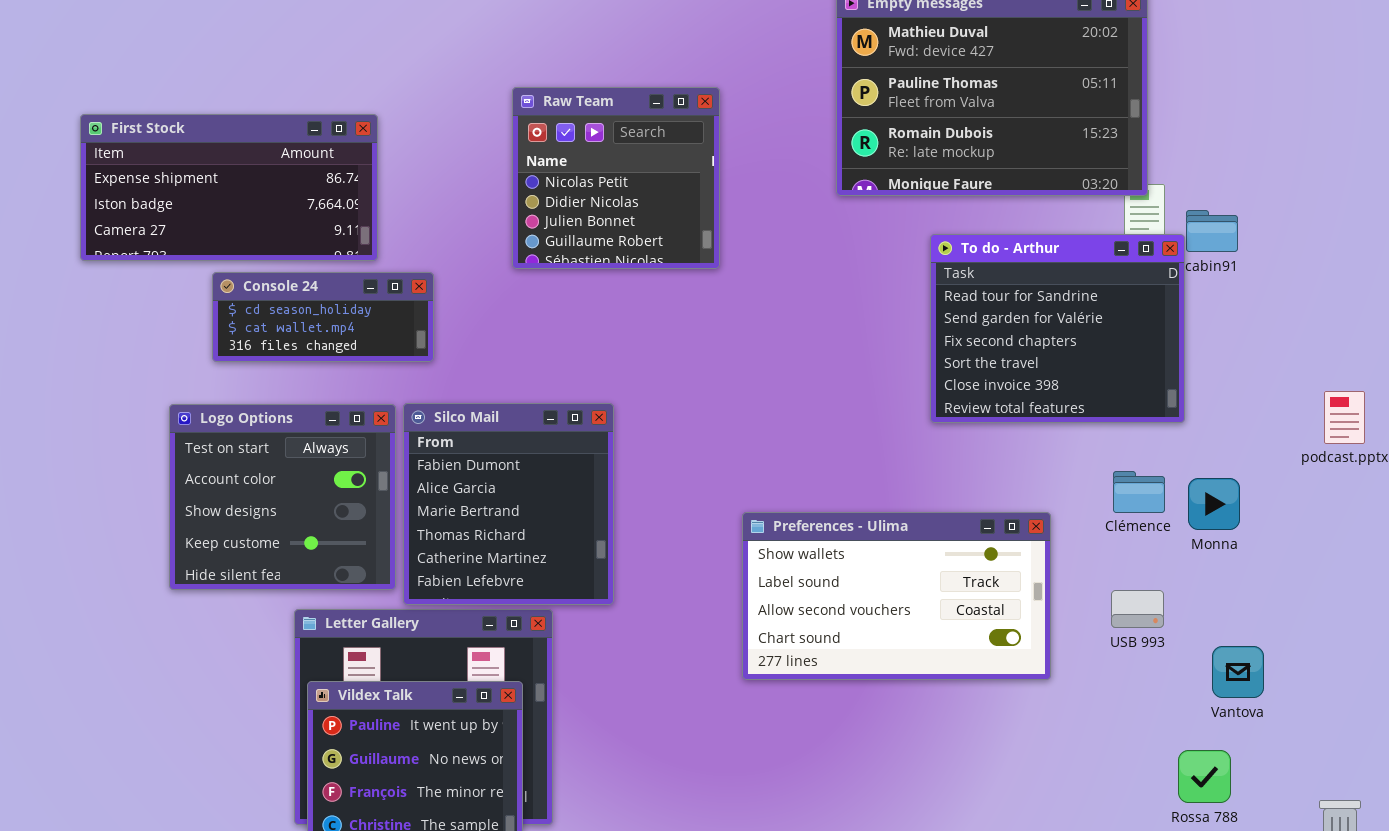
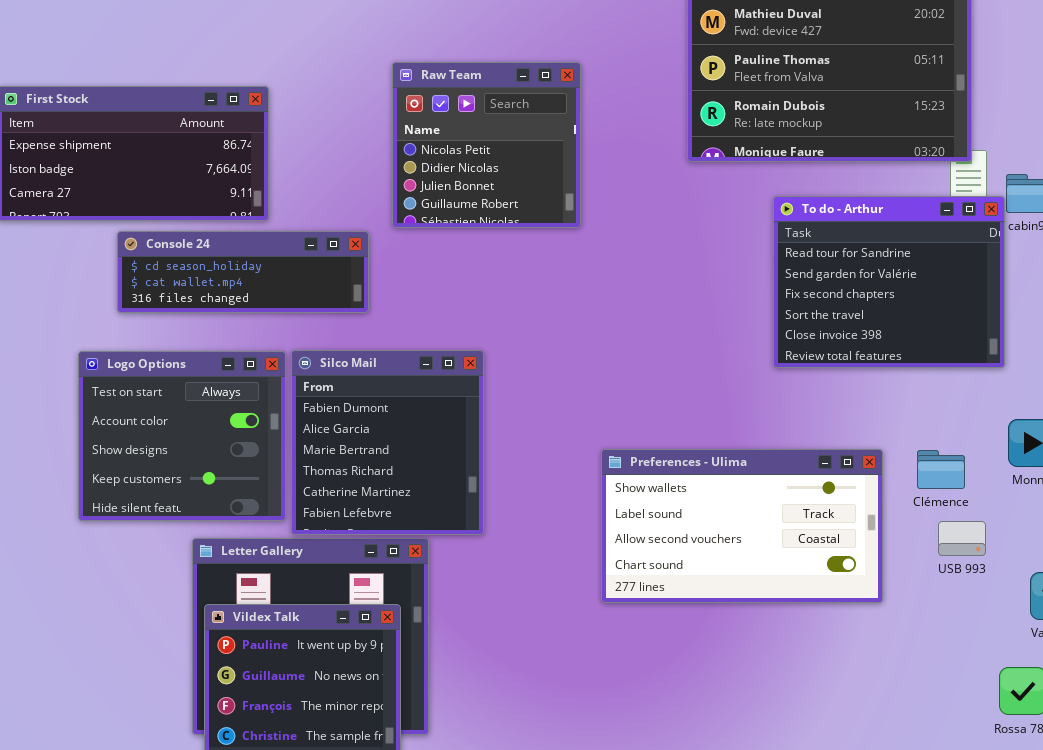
Console 24: [212,272,434,362] -> [117,231,369,313], resized
Clémence: [1113,471,1165,513] -> [917,450,965,489], moved

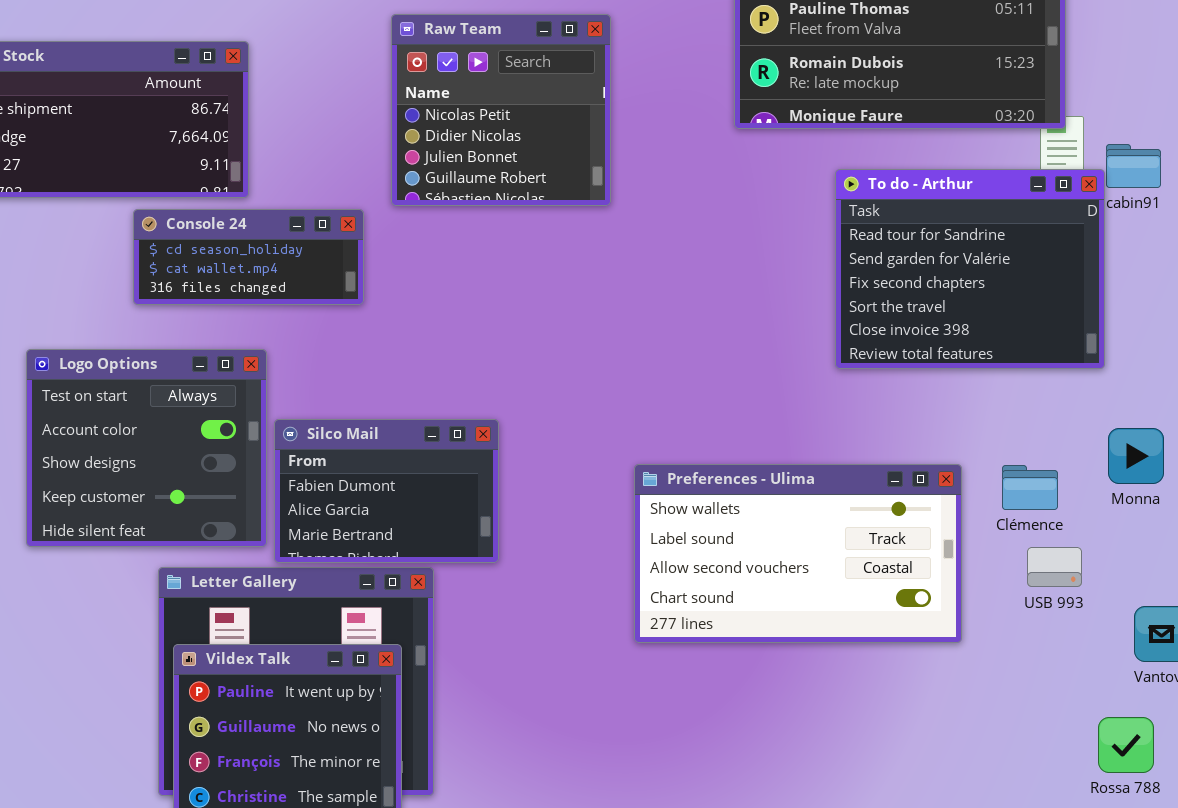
Console 24: [117,231,369,313] -> [133,209,364,305], resized
Silco Mail: [291,350,484,535] -> [274,419,499,563], resized

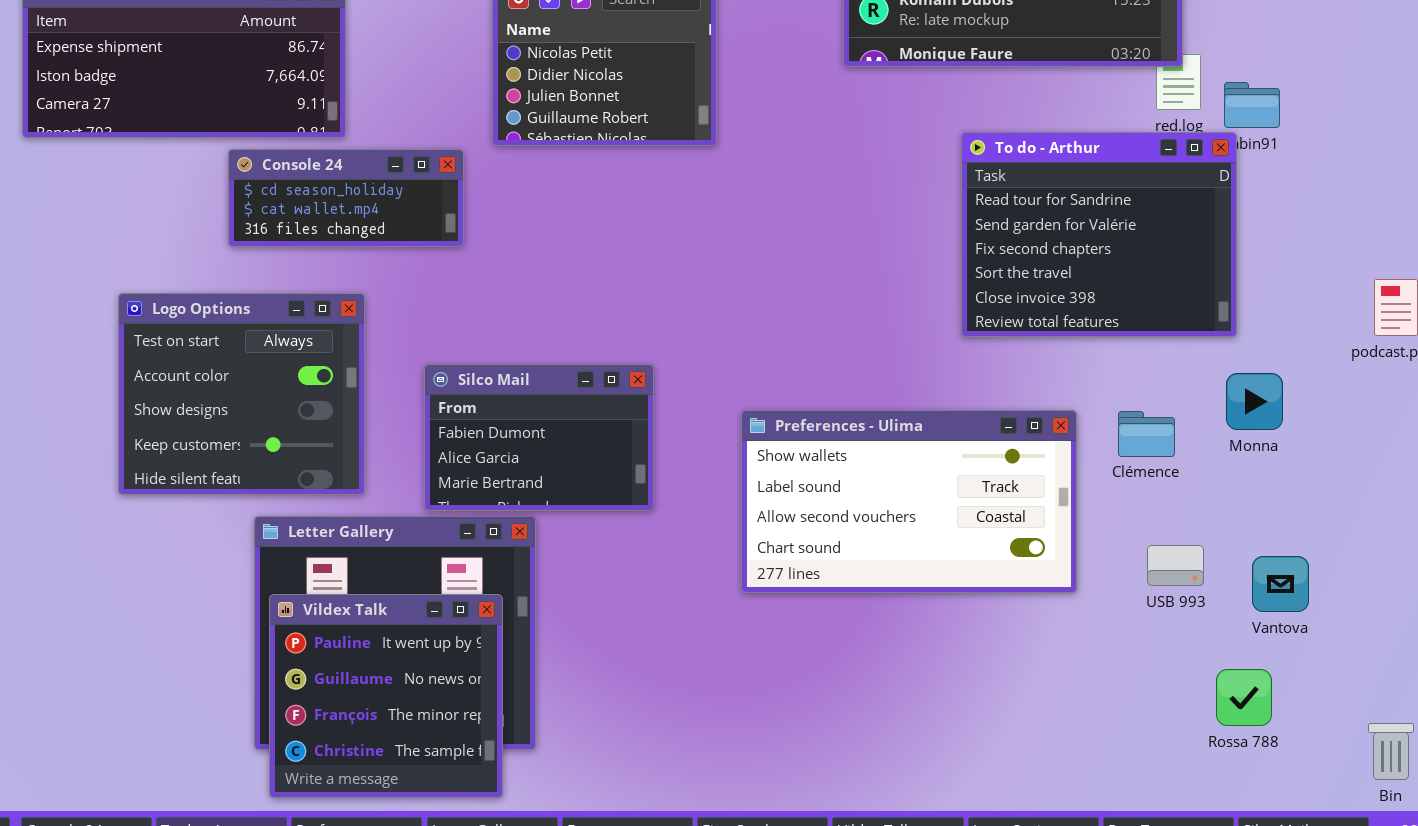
To do - Arthur: [835,169,1105,369] -> [961,132,1237,337], moved
Silco Mail: [274,419,499,563] -> [424,364,654,511], moved
USB 993: [1027,547,1082,587] -> [1147,545,1204,586], moved

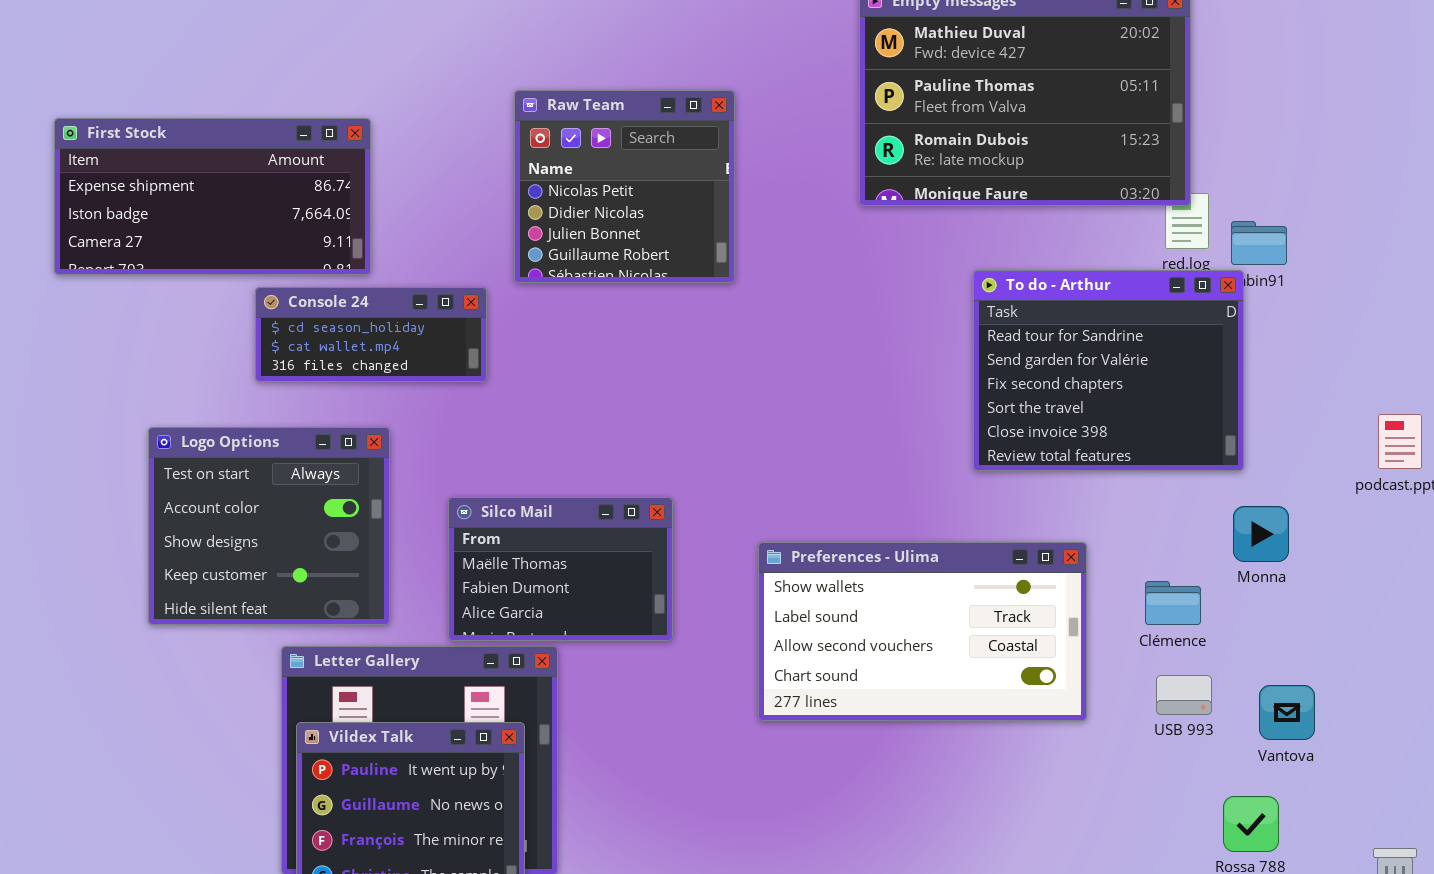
Silco Mail: [424,364,654,511] -> [448,497,673,641], scrolled up 1 row
Clémence: [1118,411,1175,457] -> [1145,581,1201,625], moved

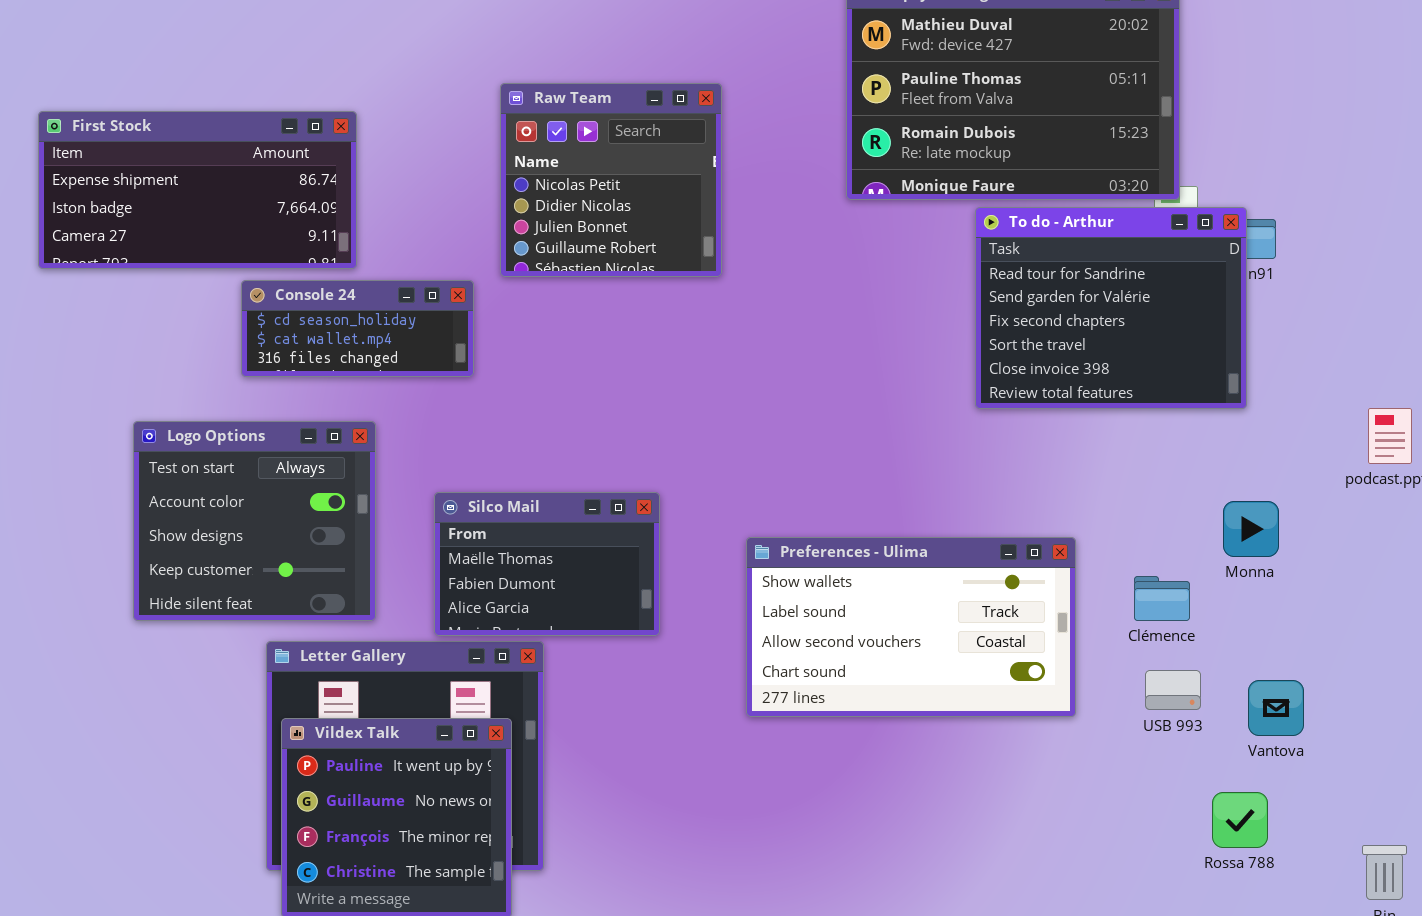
To do - Arthur: [973,270,1244,471] -> [975,207,1247,409], moved

